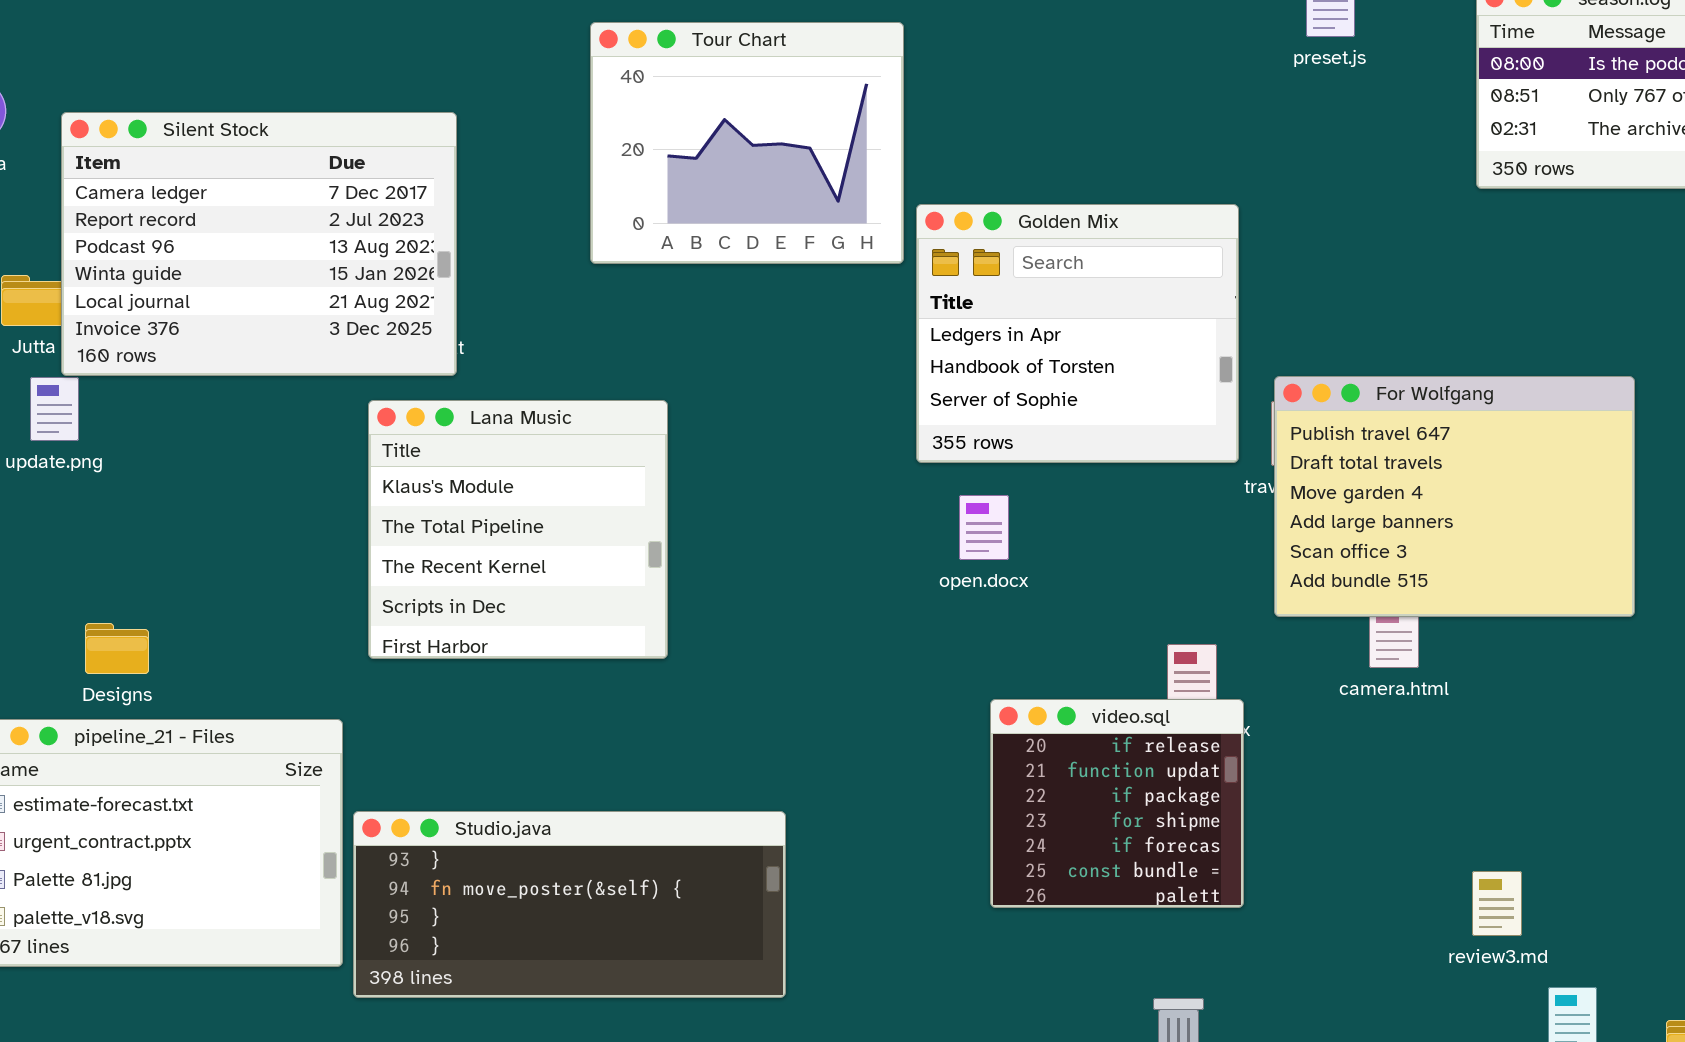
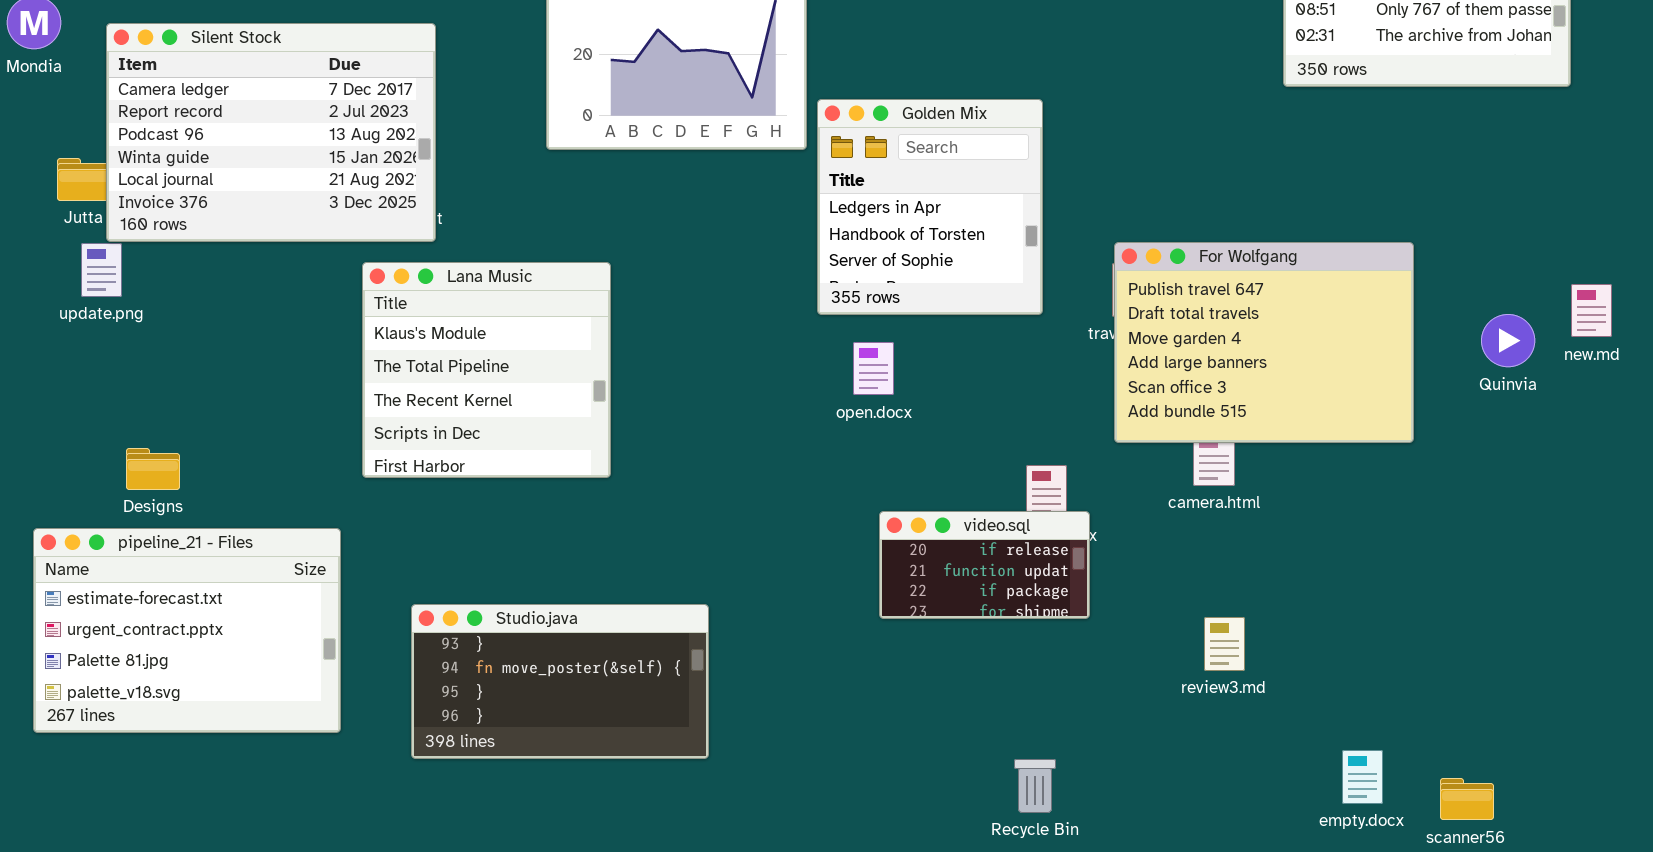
Golden Mix: [916,204,1239,463] -> [817,99,1043,315], resized
video.sql: [990,699,1244,908] -> [879,511,1090,619], resized
Studio.java: [353,811,786,998] -> [411,604,709,759], resized
review3.md: [1472,871,1522,936] -> [1204,617,1245,671], moved

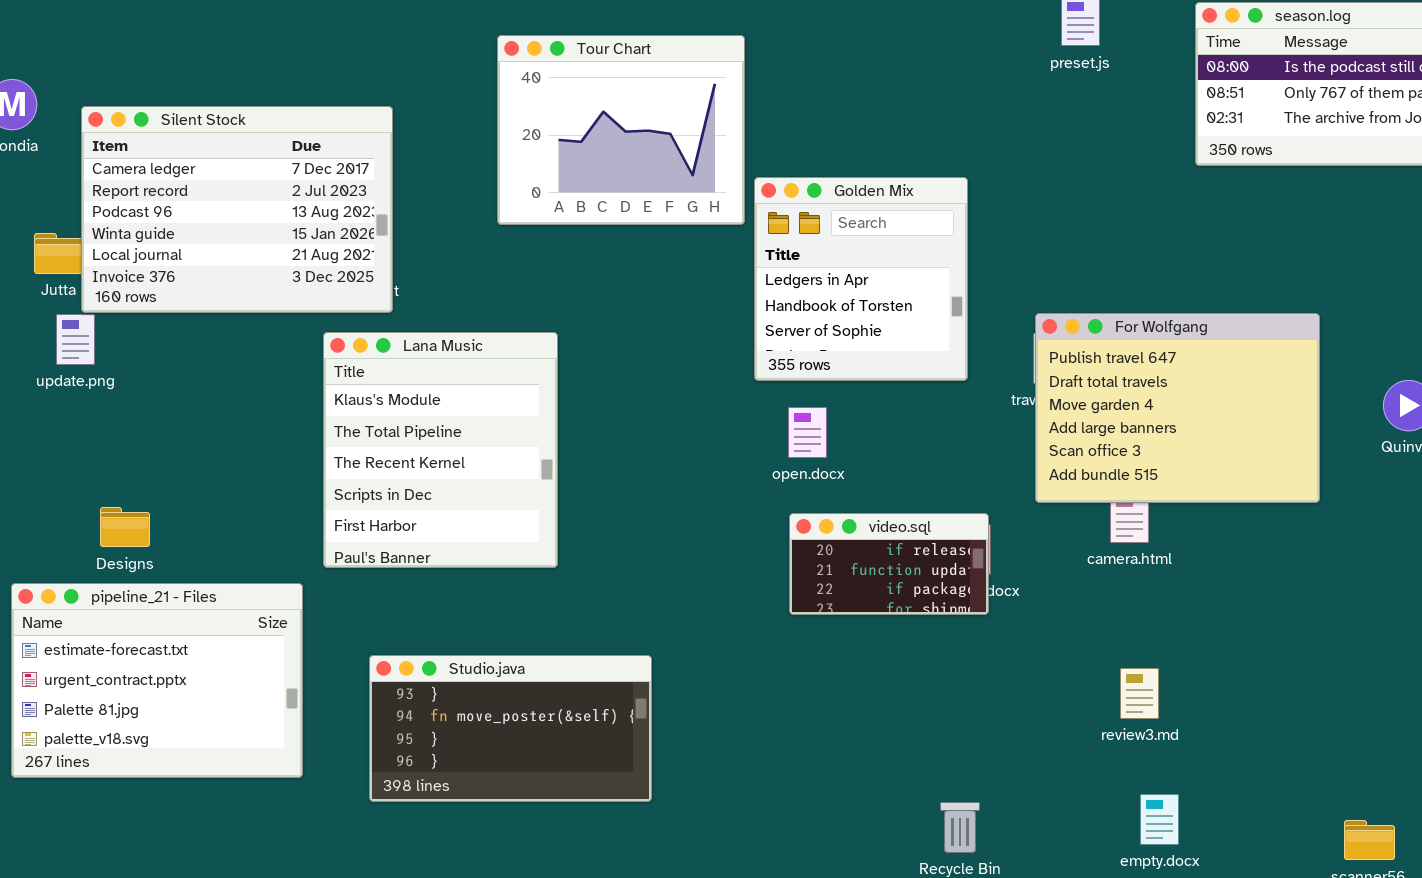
Lana Music: [362,262,611,478] -> [323,332,558,568], resized
video.sql: [879,511,1090,619] -> [789,513,989,615], moved
empty.docx: [1342,750,1383,804] -> [1140,794,1179,845], moved

